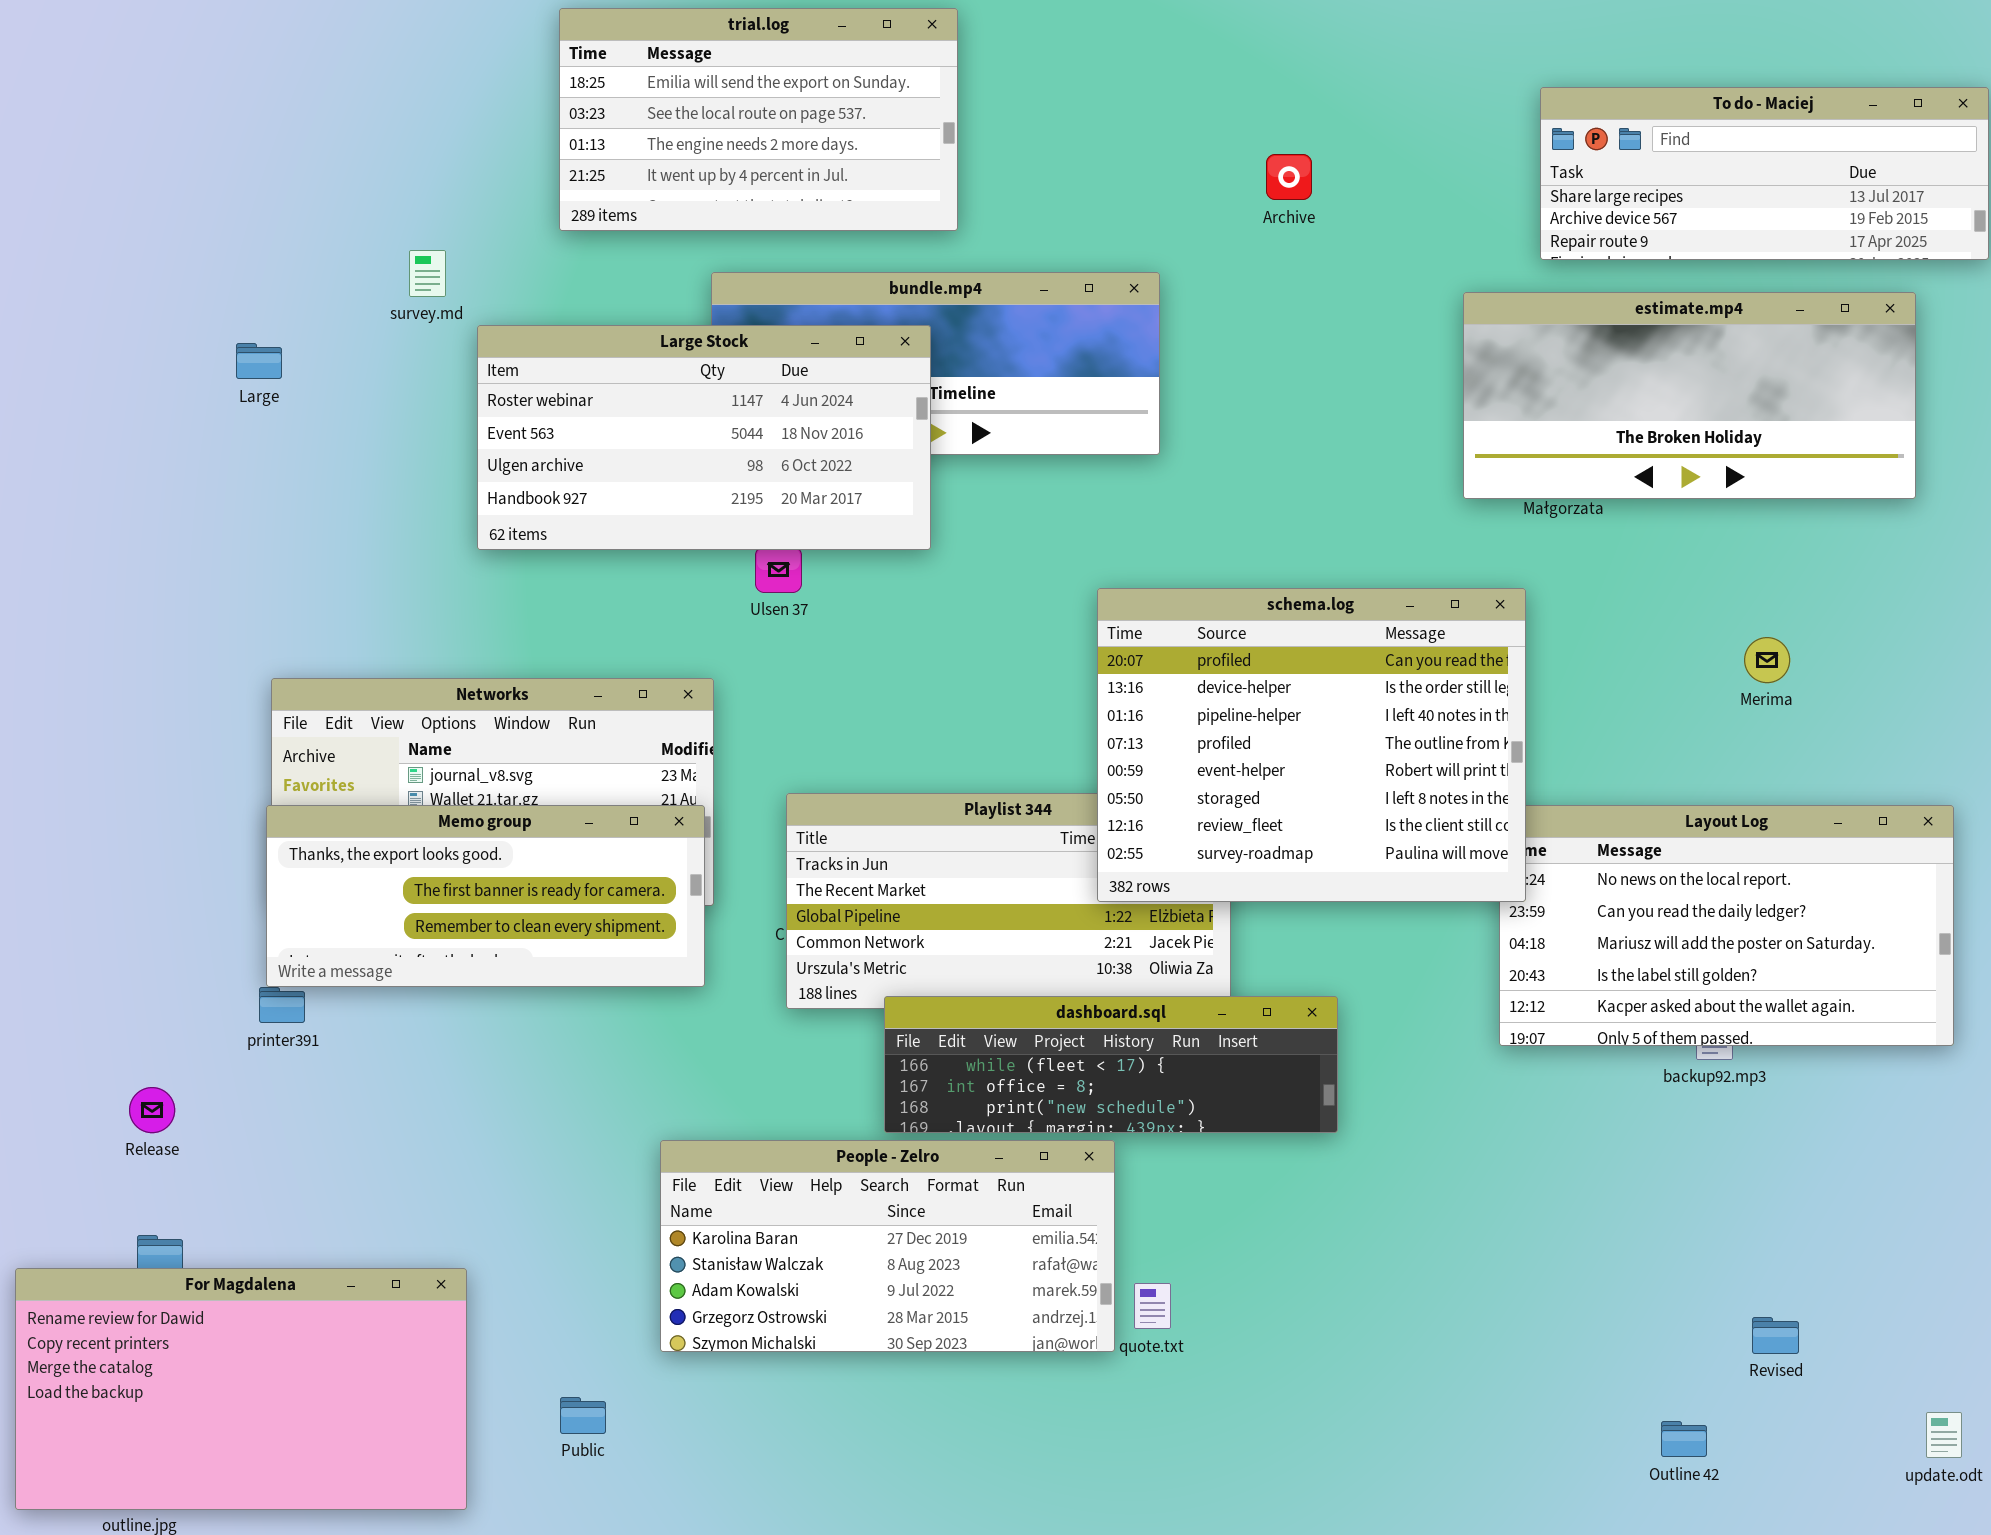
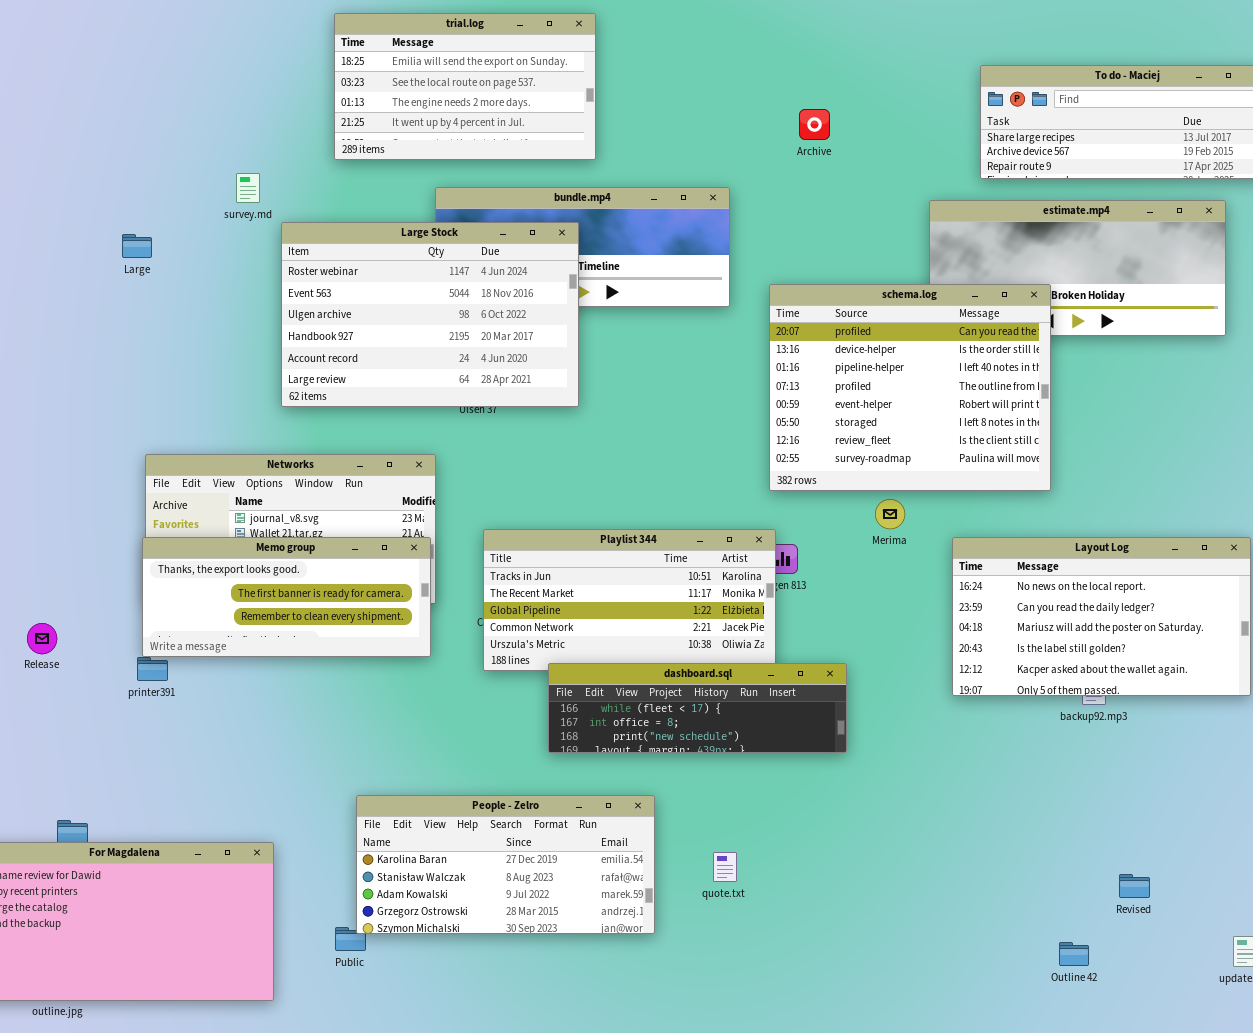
Large Stock: [477,325,931,550] -> [281,222,579,407], resized
schema.log: [1097,588,1526,902] -> [769,284,1051,491], moved
Merima: [1744,637,1790,683] -> [875,499,905,529], moved
Release: [129,1087,175,1133] -> [27,623,57,654], moved
People - Zelro: [660,1140,1115,1352] -> [356,795,655,934], moved

